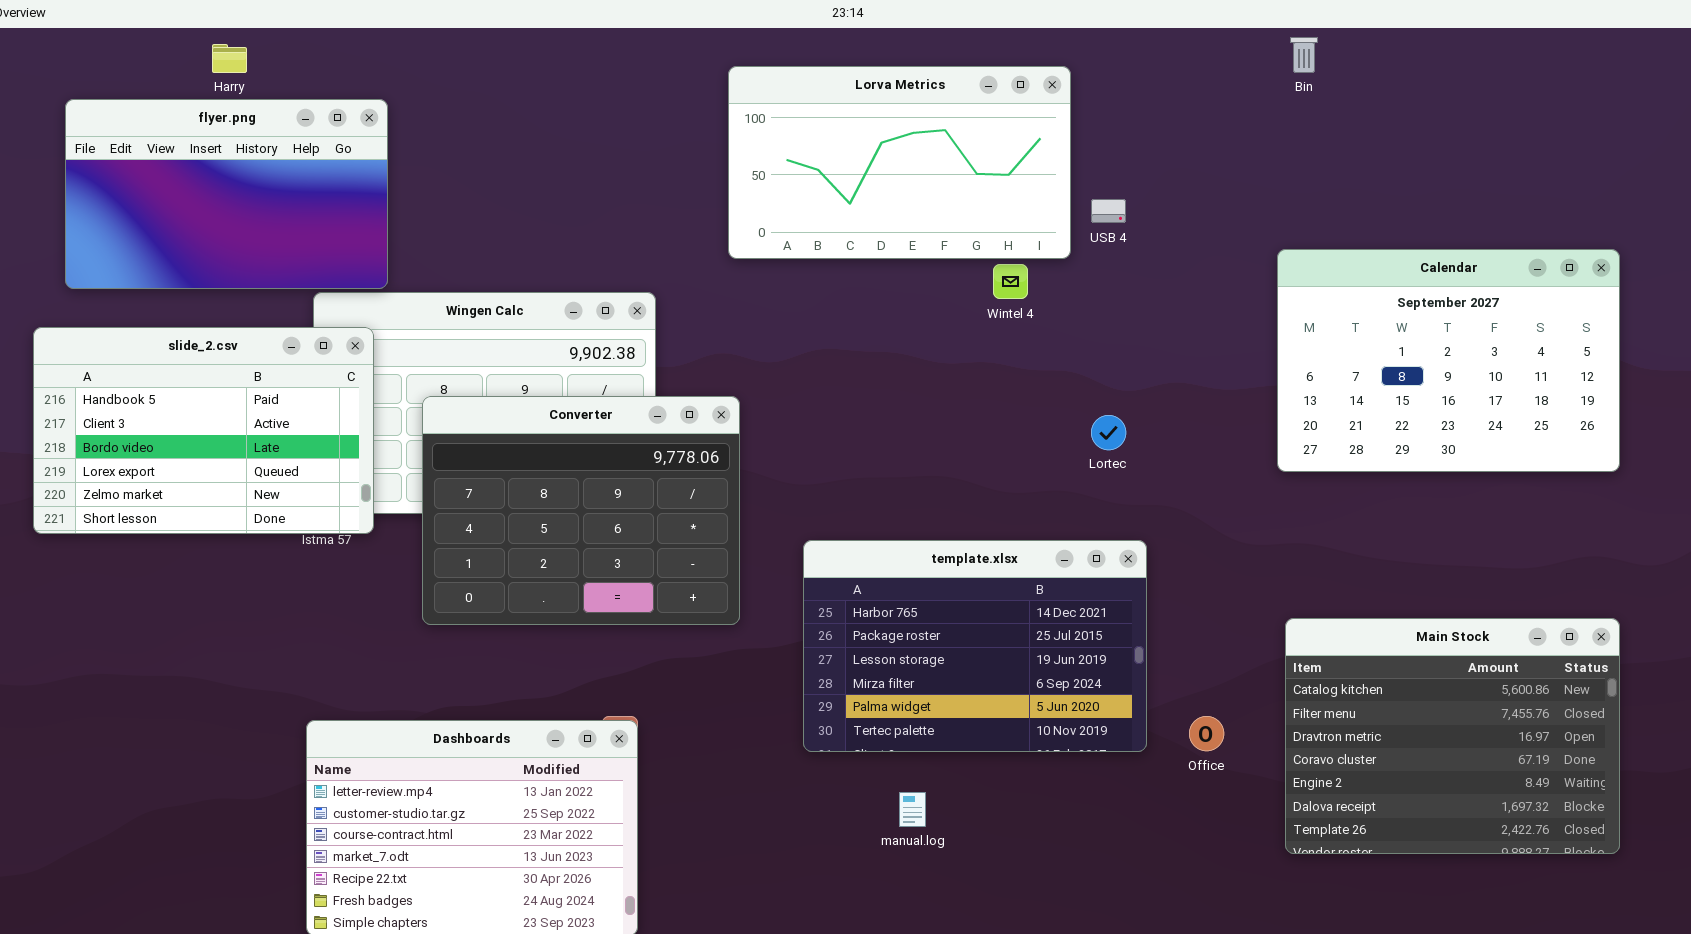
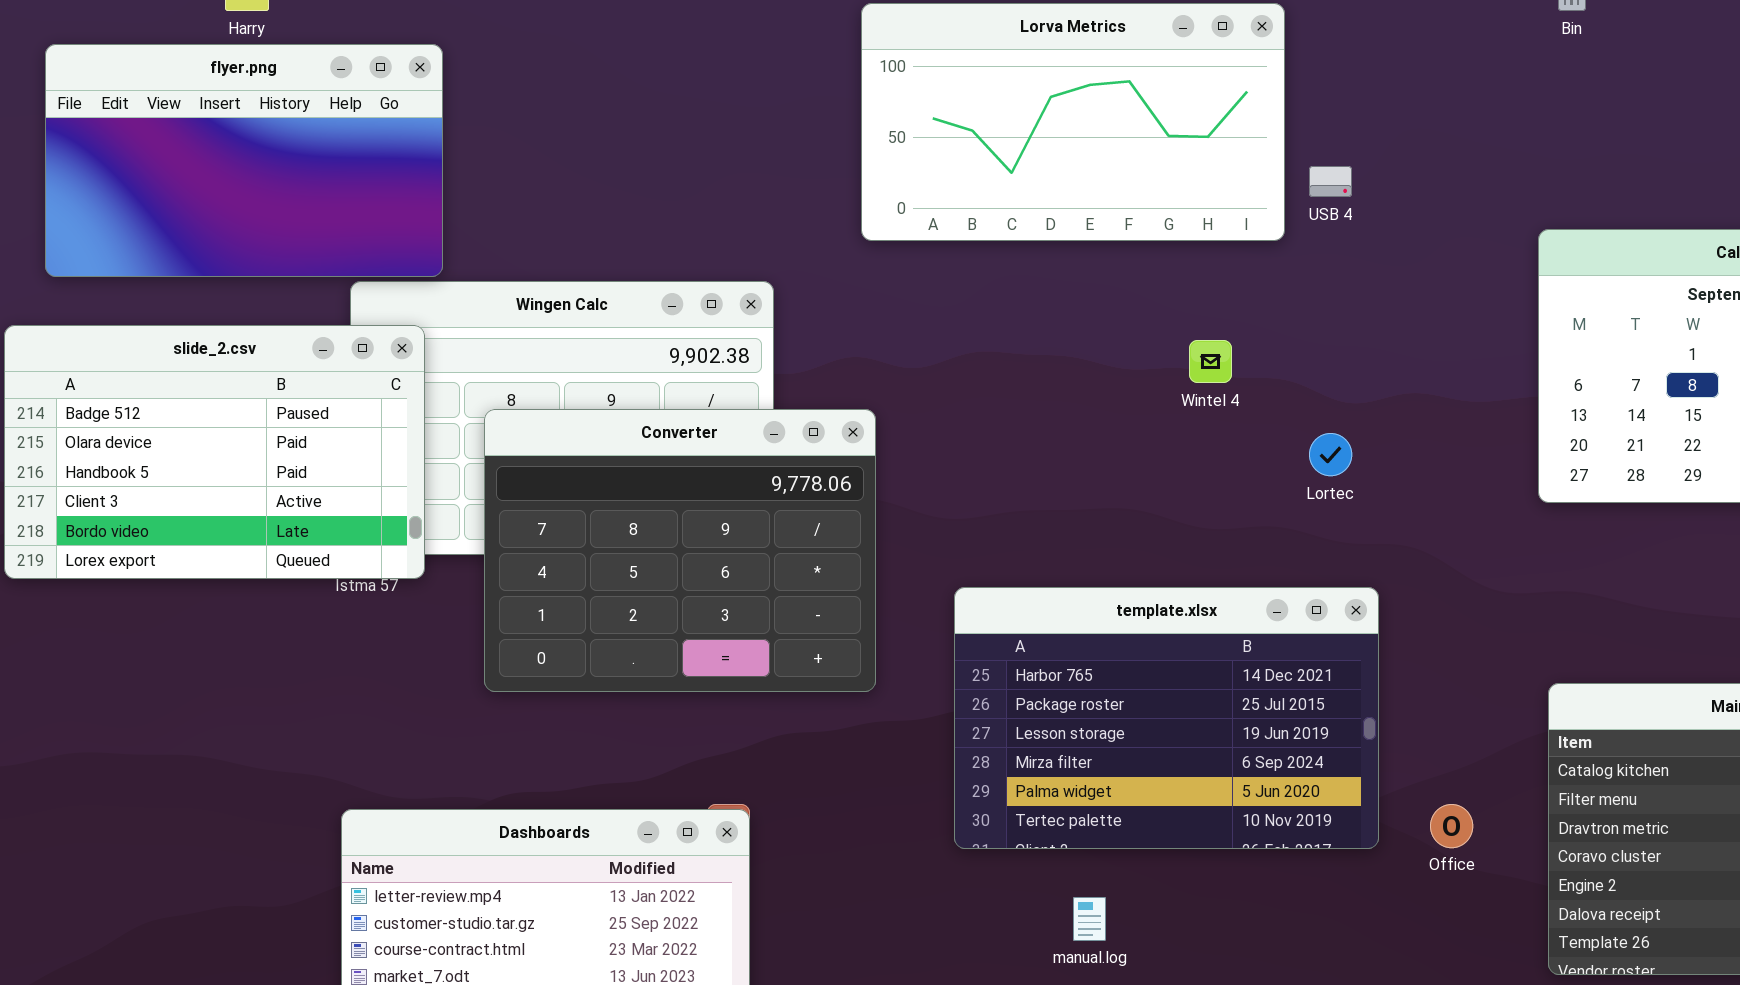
Wintel 4: [993,264,1028,299] -> [1189,340,1232,383], moved
slide_2.csv: [33,327,374,534] -> [4,325,425,579], scrolled up 2 rows

